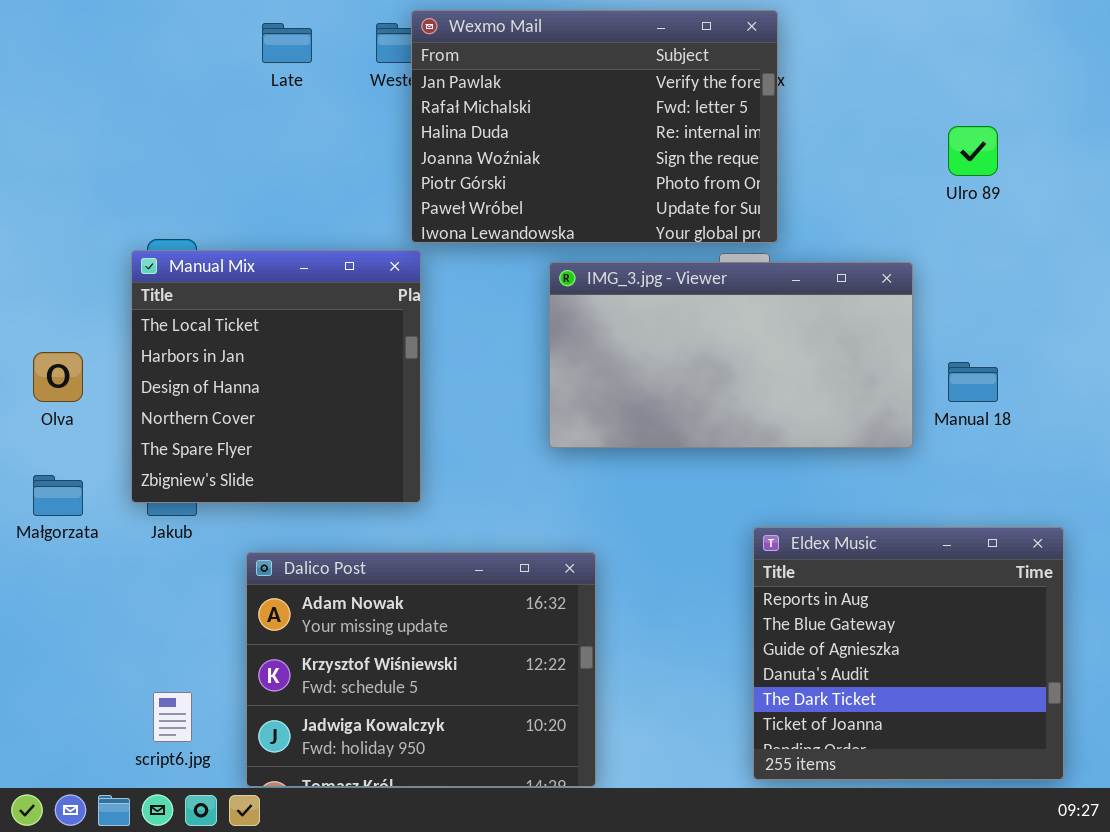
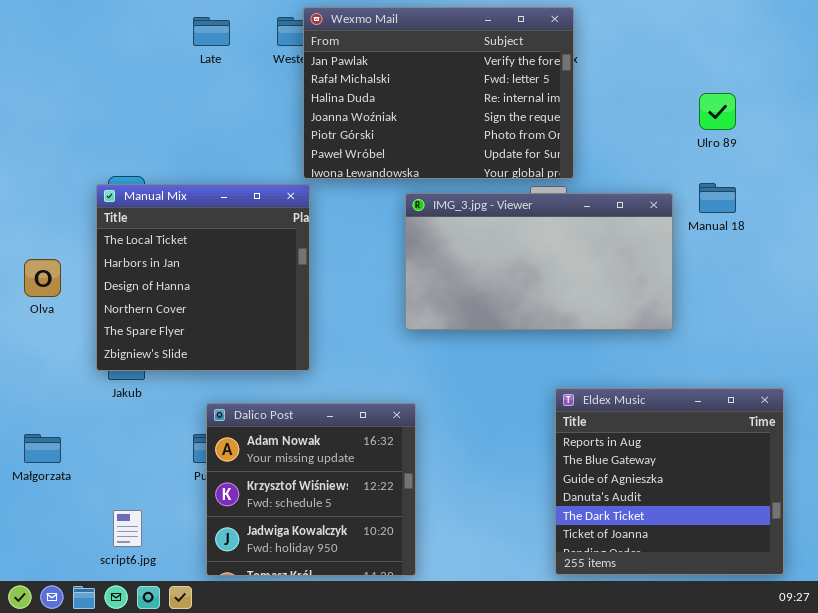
Manual 18: [948,362,998,402] -> [699,183,736,213], moved
Małgorzata: [33,475,83,516] -> [24,434,61,463], moved
Dalico Post: [246,552,596,787] -> [206,403,416,576], moved, resized

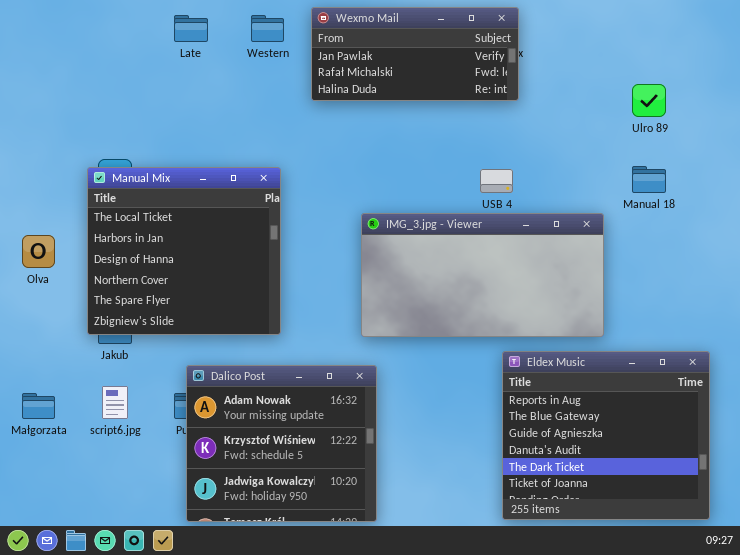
Wexmo Mail: [303,7,574,179] -> [311,7,519,101], resized
IMG_3.jpg - Viewer: [405,193,673,330] -> [361,213,604,337], moved
script6.jpg: [113,510,142,547] -> [102,386,128,419], moved

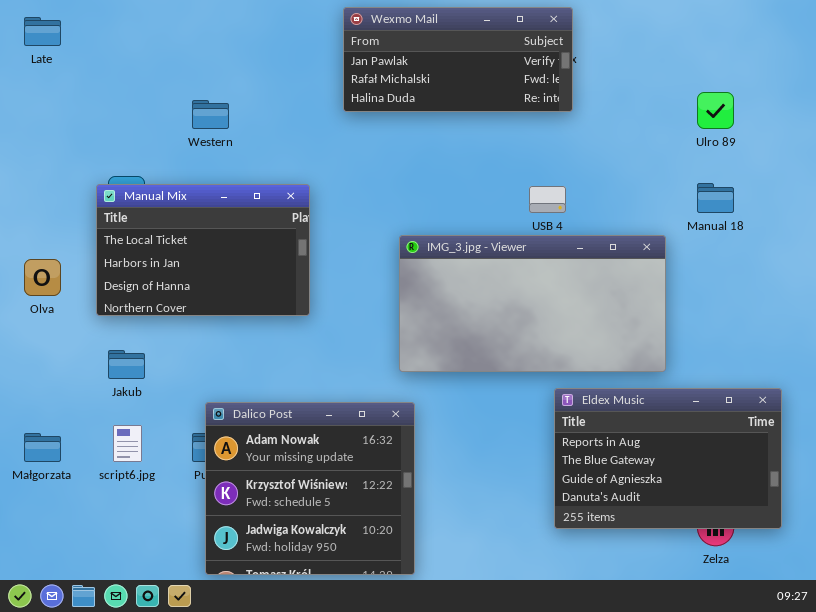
Late: [174,15,208,42] -> [24,17,61,46], moved
Western: [251,15,284,42] -> [192,100,229,129], moved
Manual Mix: [87,167,281,335] -> [96,184,310,316], resized
Eldex Music: [502,351,710,520] -> [554,388,782,529], resized

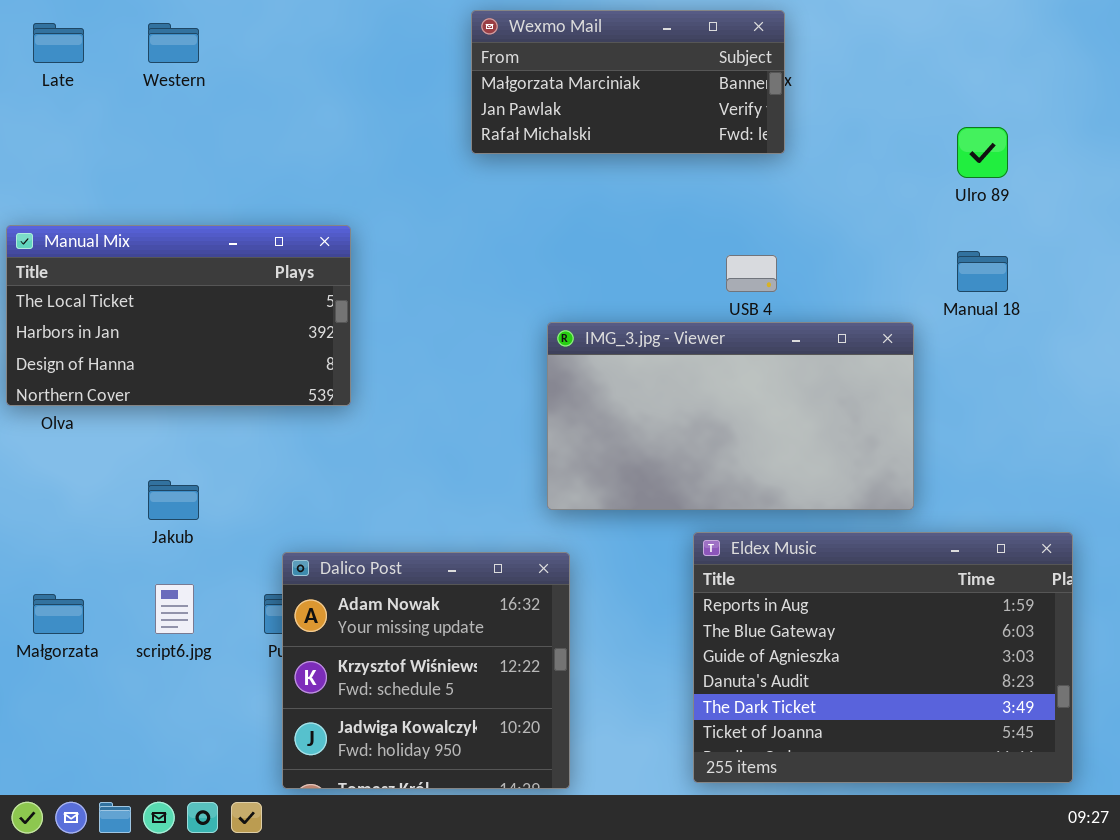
Wexmo Mail: [343,7,573,112] -> [471,10,785,154], scrolled up 1 row
Western: [192,100,229,129] -> [148,23,199,63], moved
Manual Mix: [96,184,310,316] -> [6,225,351,406], moved, resized
Eldex Music: [554,388,782,529] -> [693,532,1073,783], resized

